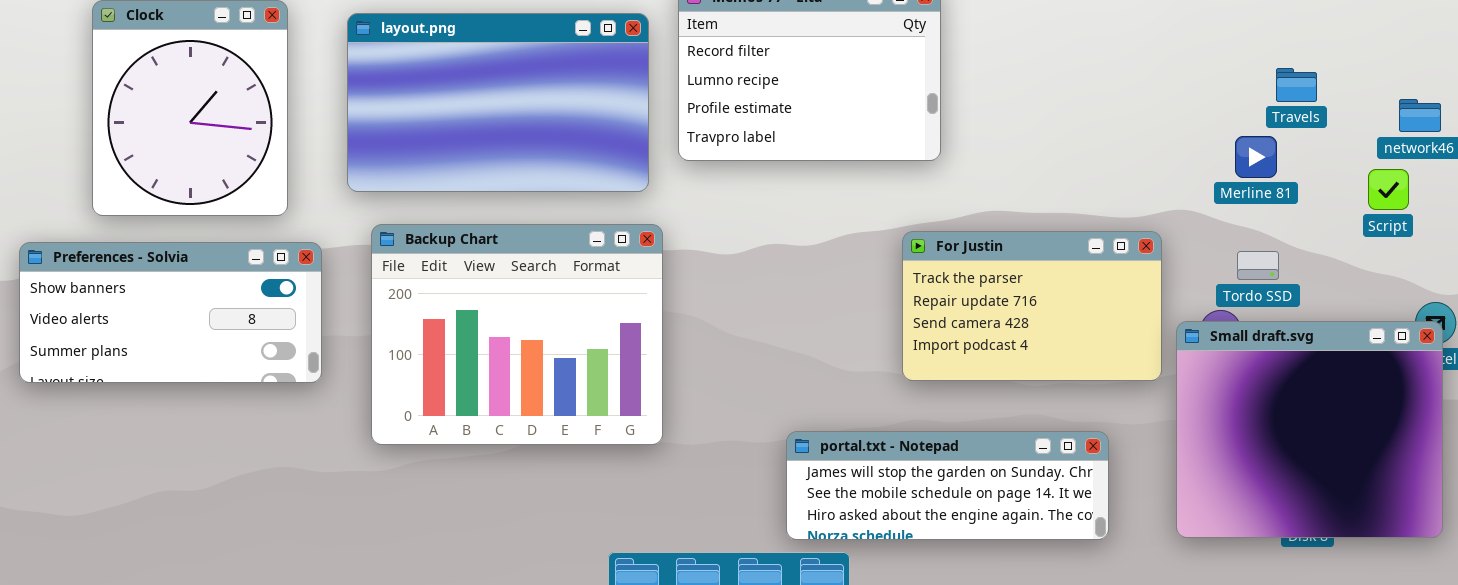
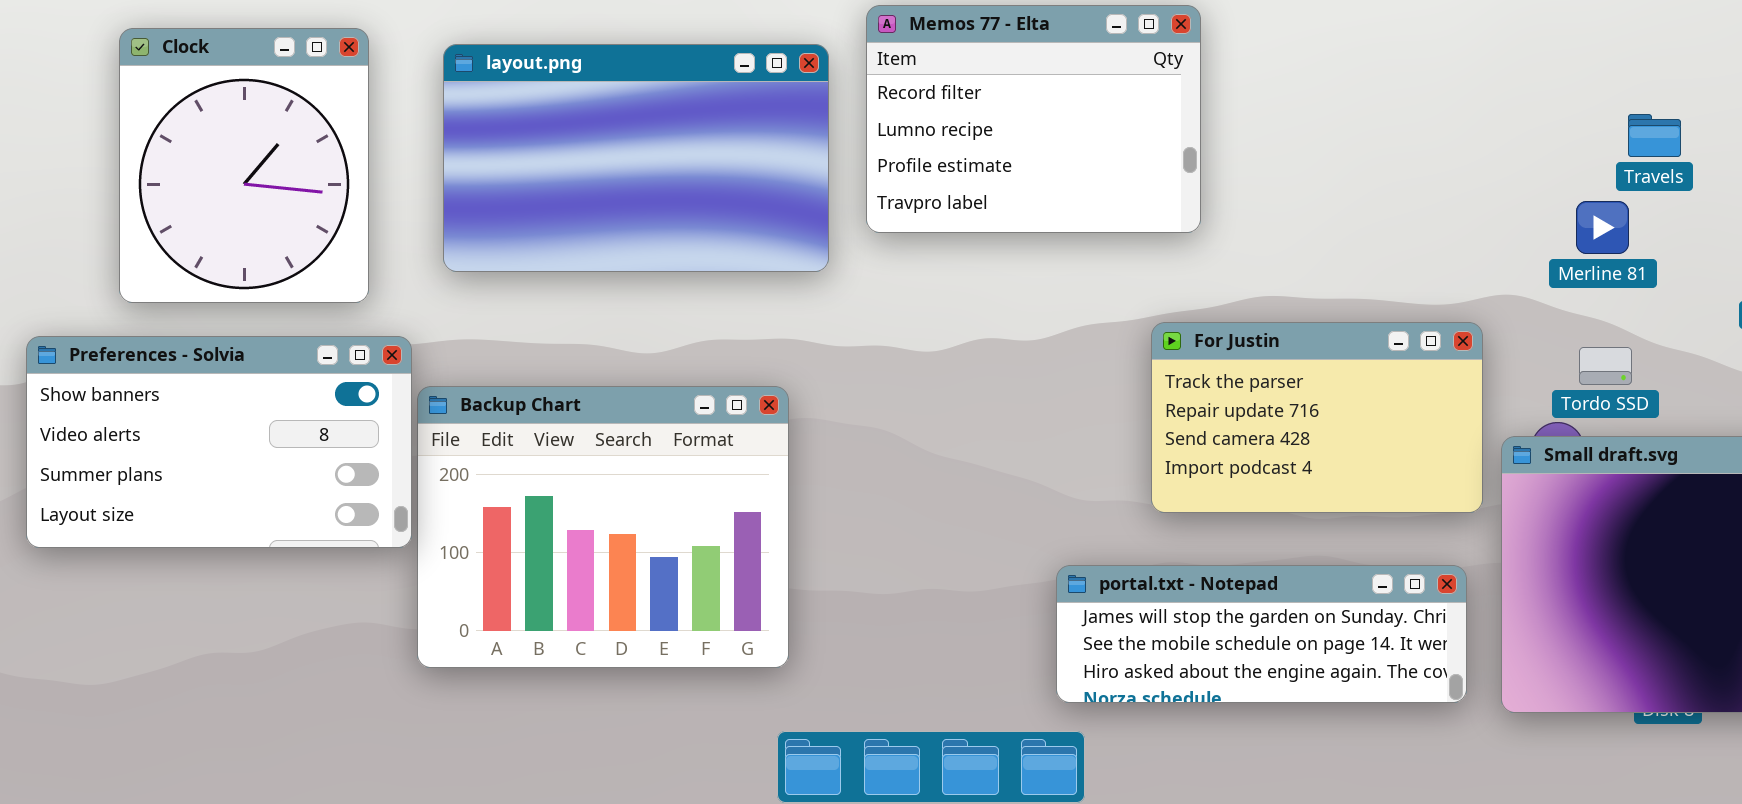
Backup Chart: [371,224,663,445] -> [417,386,789,668], moved
Preferences - Solvia: [19,242,322,383] -> [26,336,412,548], resized
portal.txt - Notepad: [786,431,1109,540] -> [1056,565,1467,703], moved

